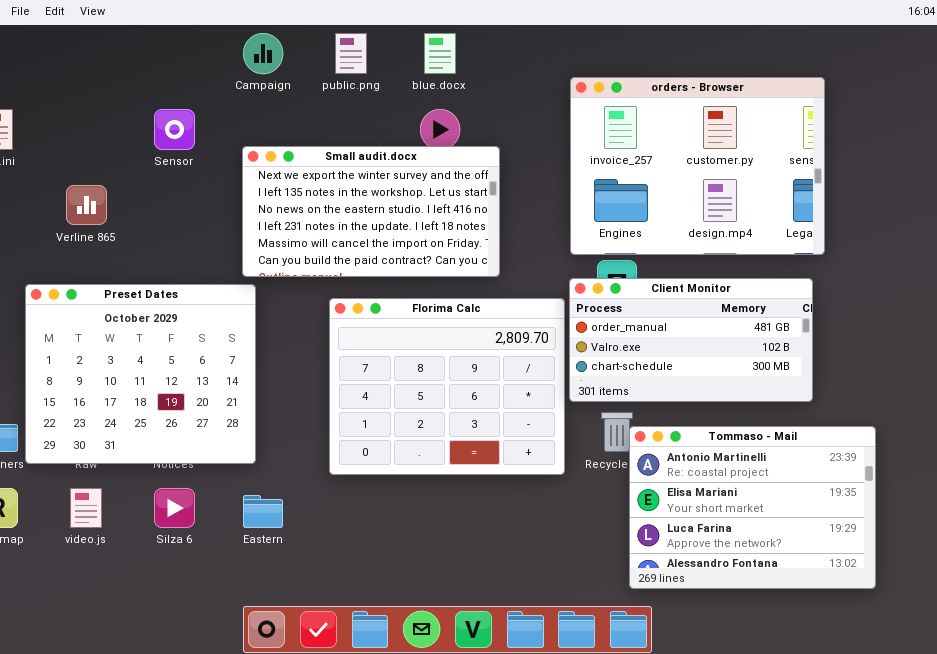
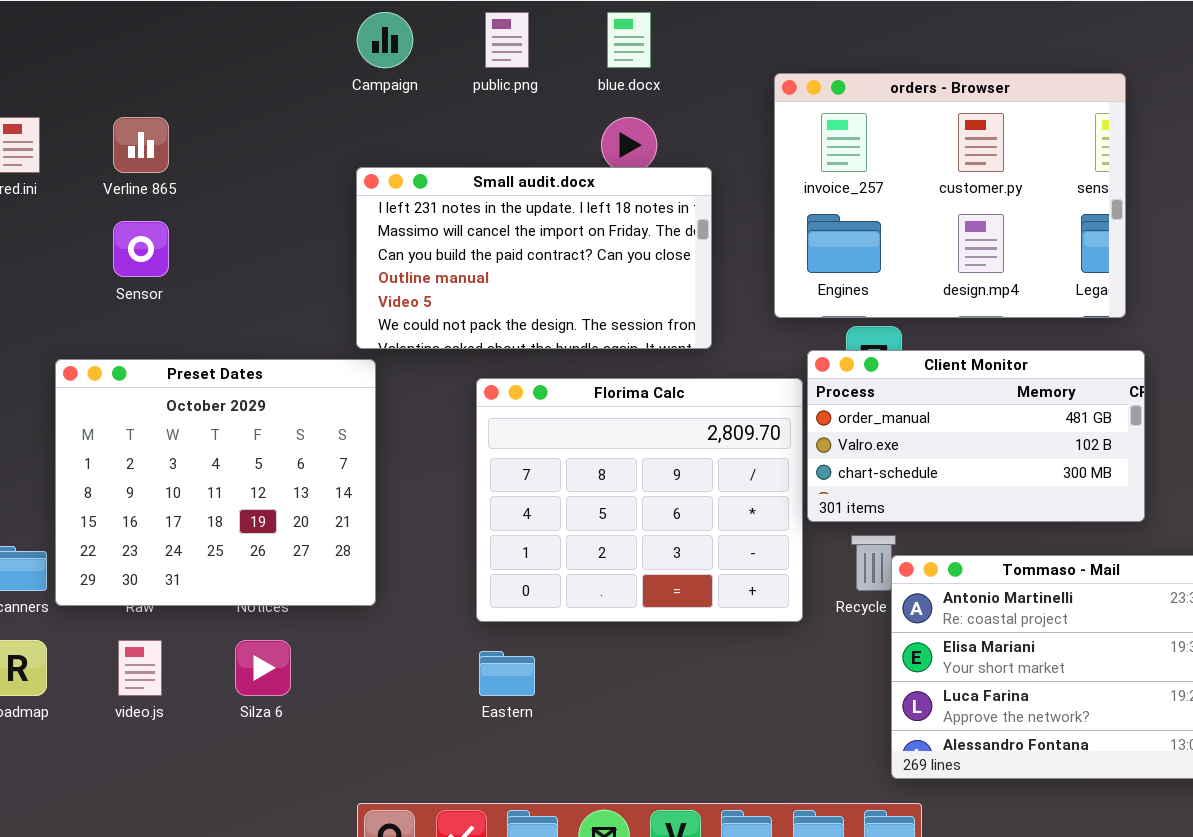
orders - Browser: [570,77,825,255] -> [774,73,1126,318], moved
Sensor: [154,109,195,150] -> [113,221,169,277], moved
Small audit.docx: [242,146,500,277] -> [356,167,712,349], scrolled down 3 rows
Verline 865: [66,185,107,225] -> [113,117,169,173], moved
Eastern: [243,495,283,528] -> [479,651,535,696], moved

